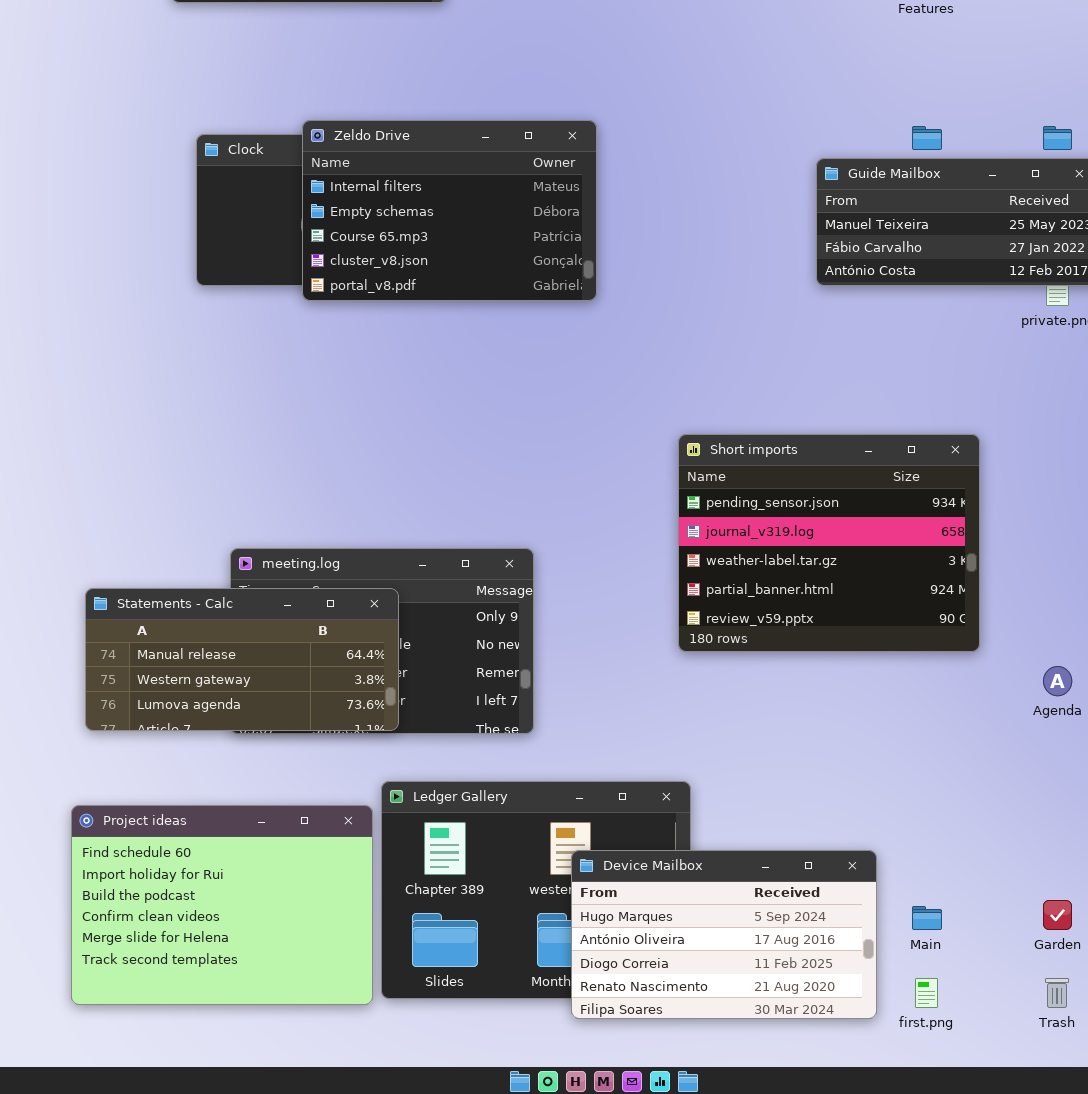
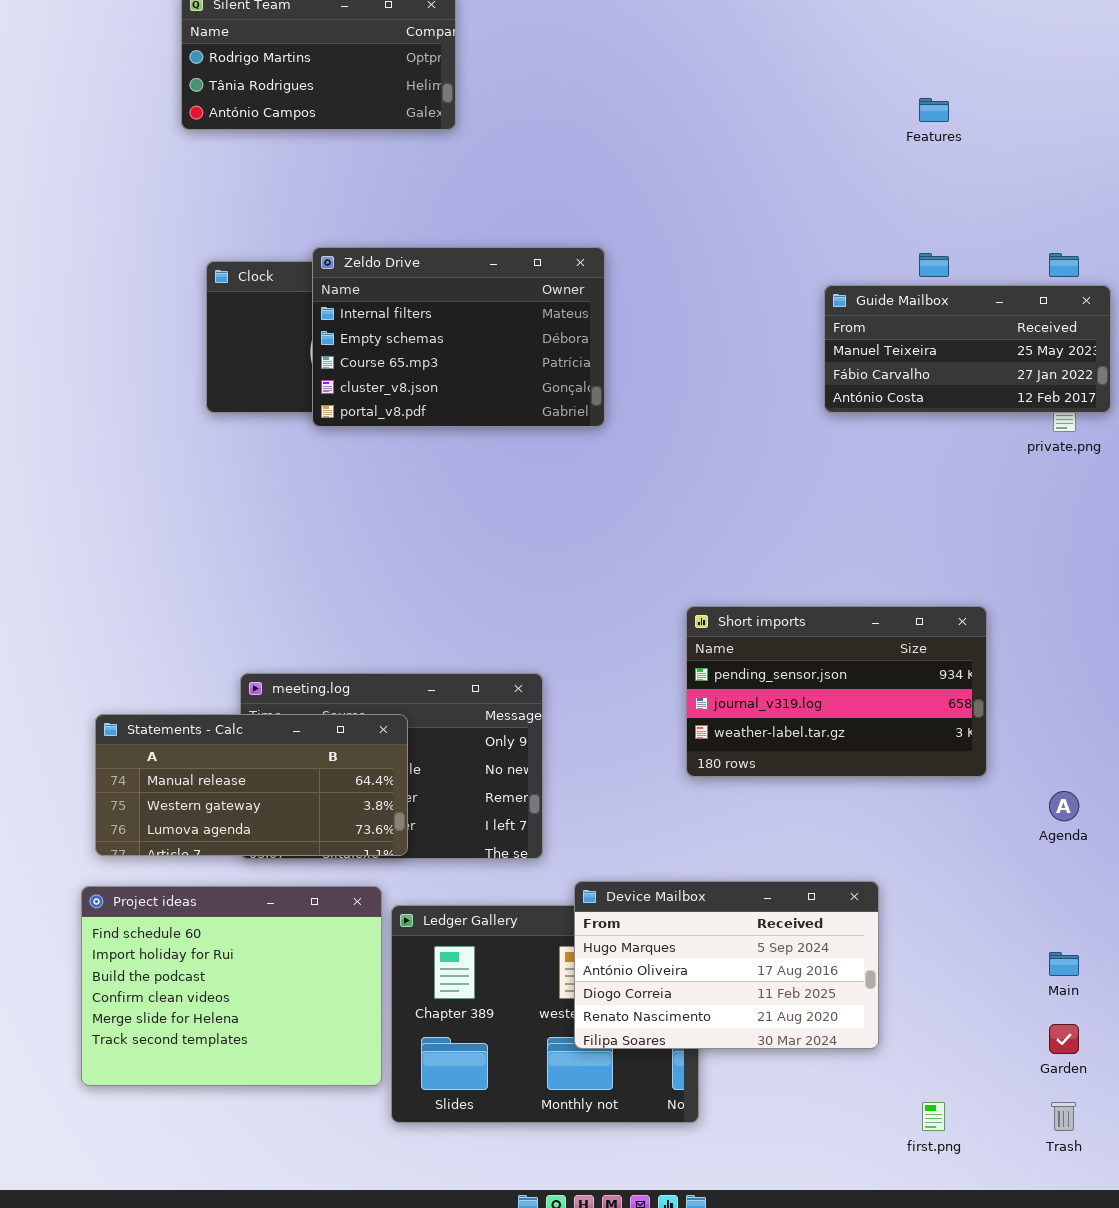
Short imports: [678,434,980,652] -> [686,606,987,777], resized
Project ideas: [71,805,373,1005] -> [81,886,382,1086], moved
Device Mailbox: [571,850,877,1019] -> [574,881,879,1049], moved
Main: [912,906,942,930] -> [1049,952,1079,976], moved

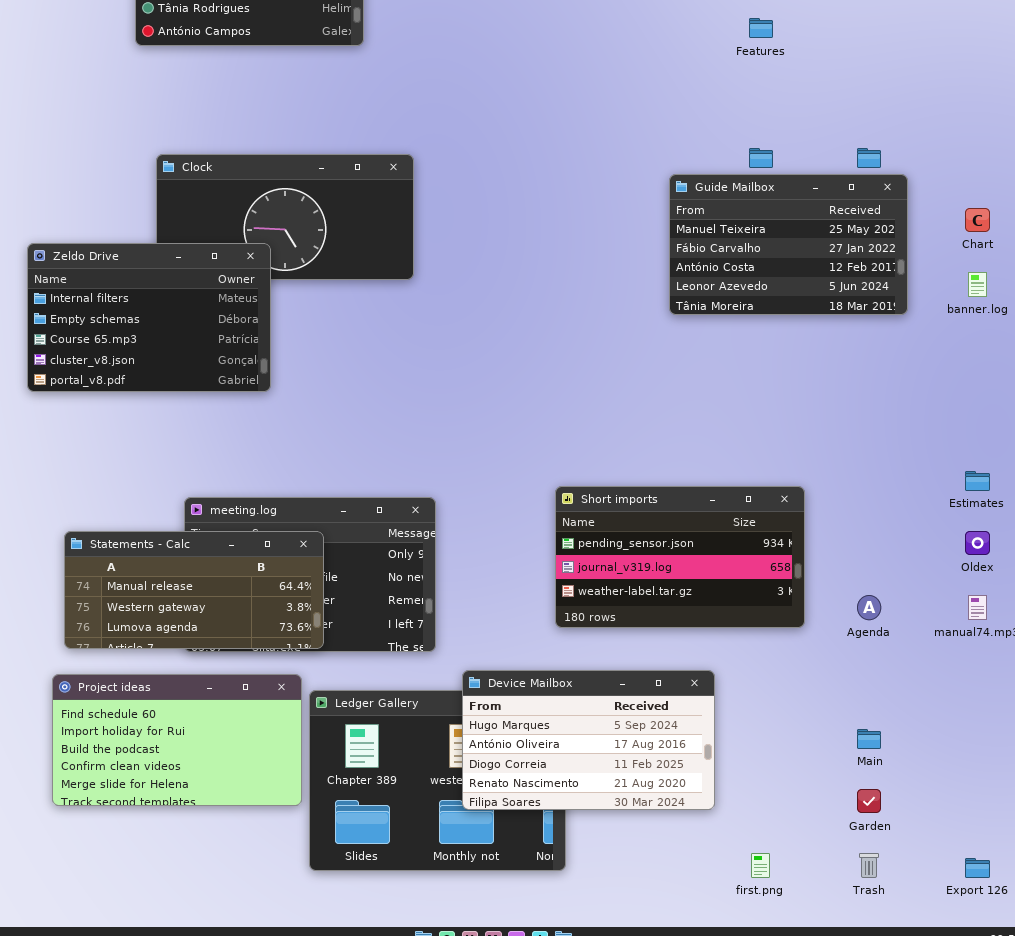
Zeldo Drive: [312,247,605,427] -> [27,243,271,392], moved
Guide Mailbox: [824,285,1111,413] -> [669,174,908,315], resized
Short imports: [686,606,987,777] -> [555,486,805,628], moved
Project ideas: [81,886,382,1086] -> [52,674,302,806], resized

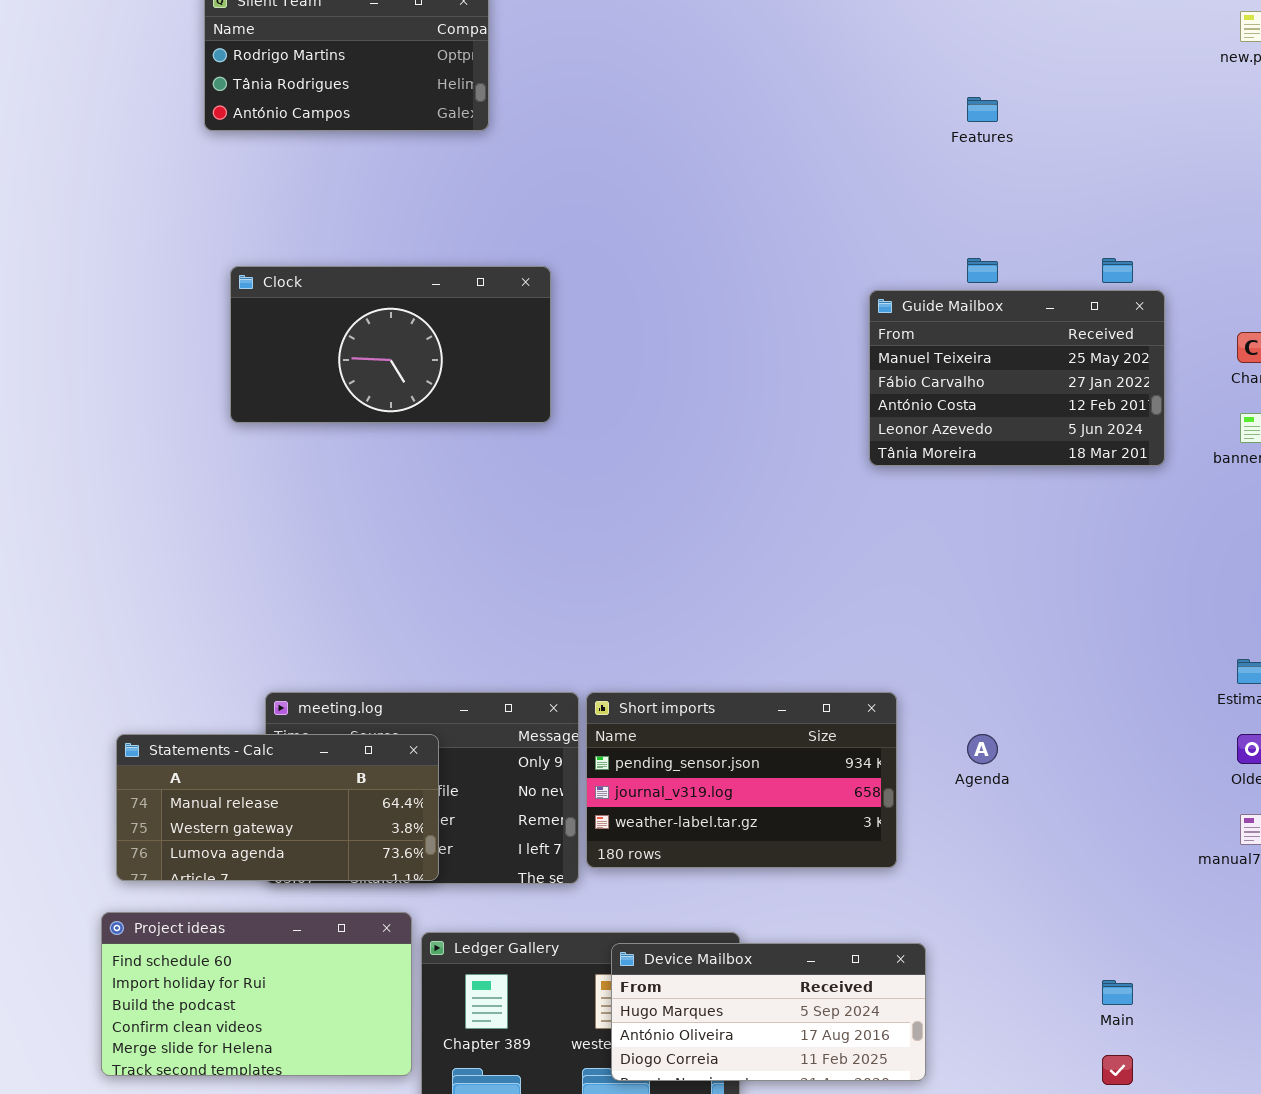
Zeldo Drive: [27,243,271,392] -> none, closed
Short imports: [555,486,805,628] -> [586,692,897,868], moved
Agenda: [857,595,881,620] -> [967,734,998,764], moved
Device Mailbox: [462,670,715,810] -> [611,943,926,1081], resized

